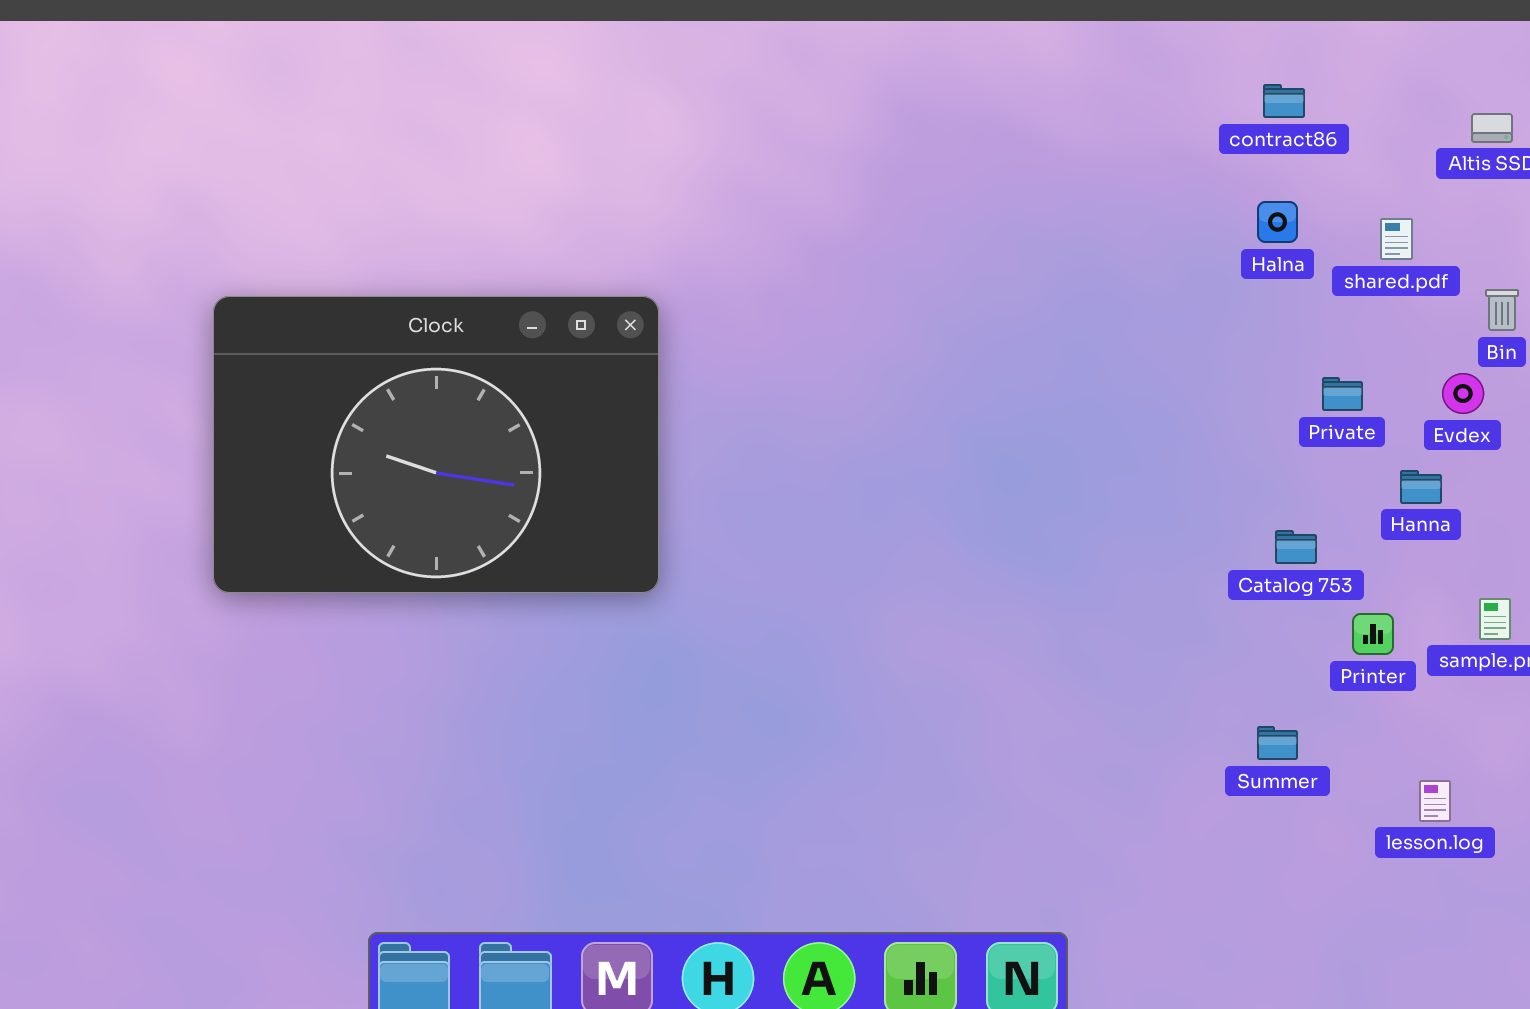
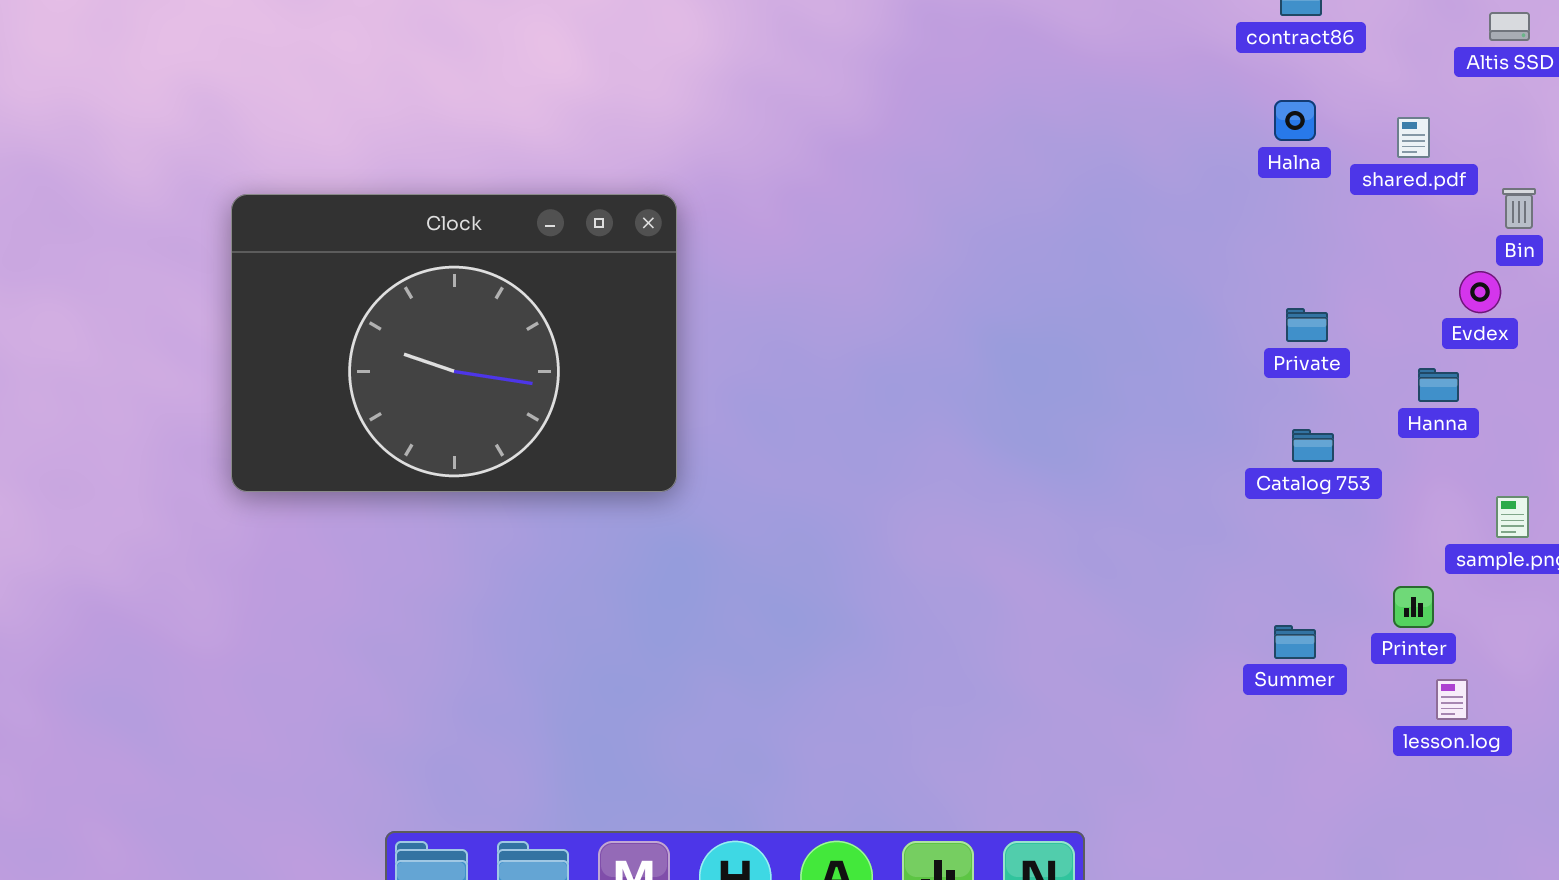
Private: [1322,377,1363,411] -> [1286,308,1328,342], moved
Printer: [1352,613,1394,655] -> [1393,586,1434,628], moved

